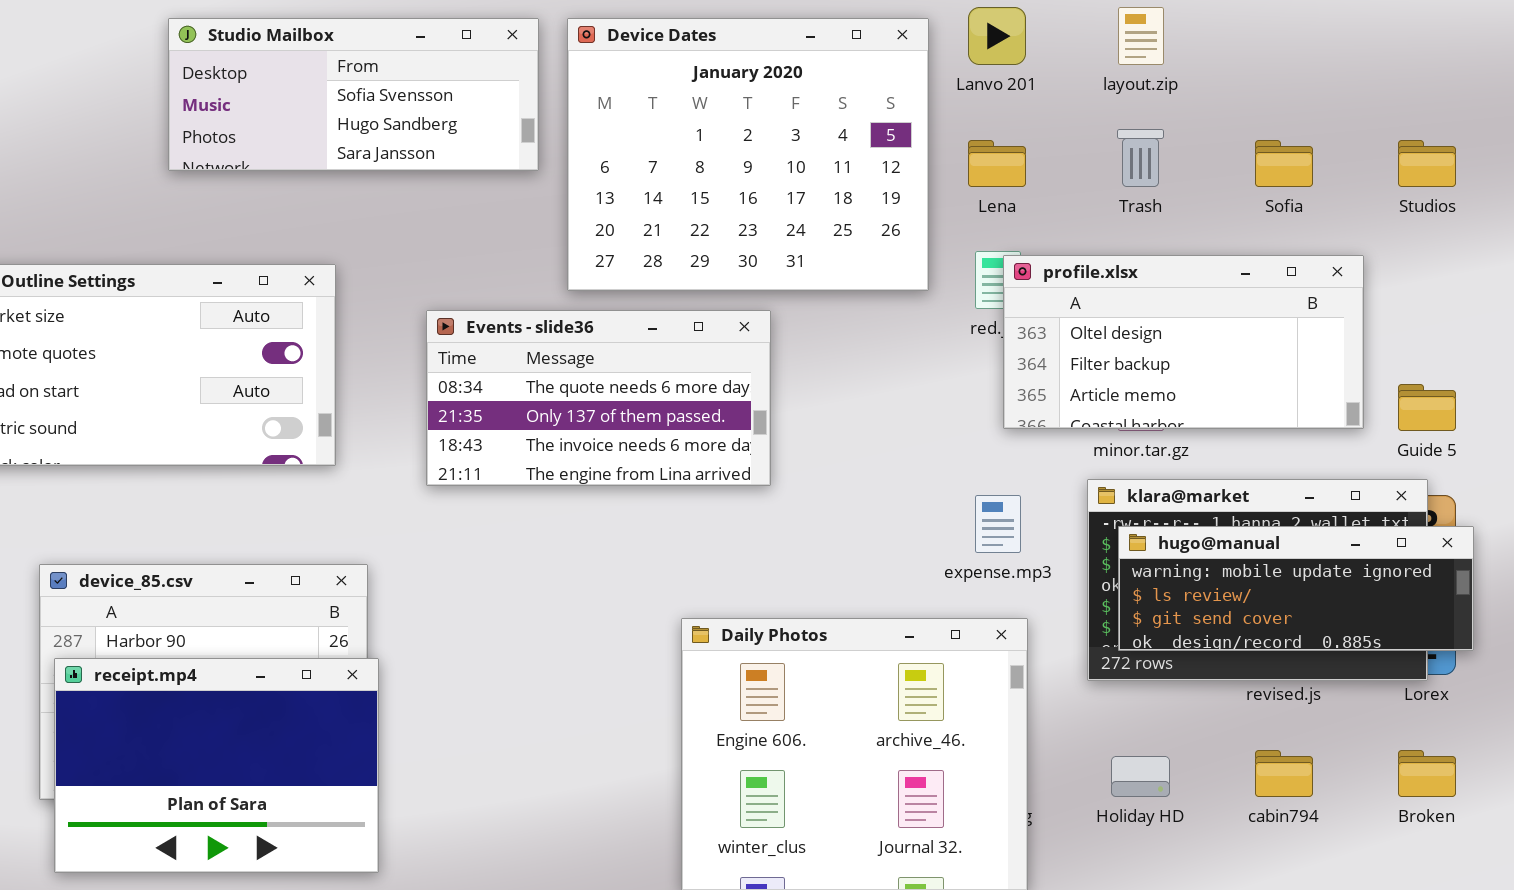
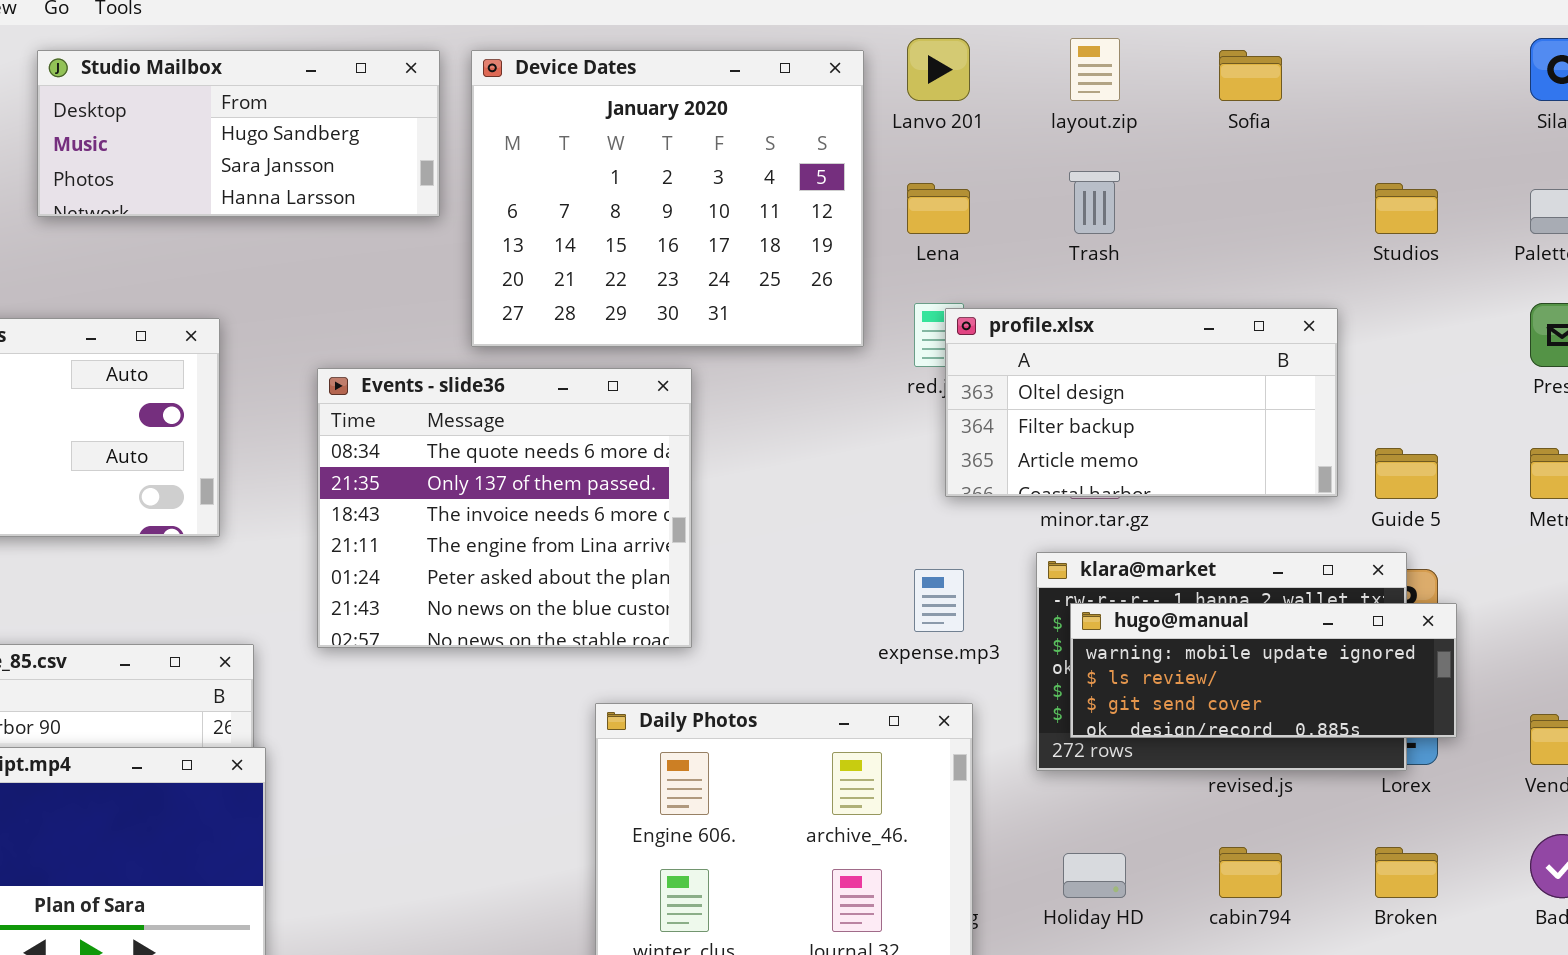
Studio Mailbox: [168,18,539,171] -> [37,50,440,217], scrolled down 1 row
Sofia: [1255,140,1313,187] -> [1219,50,1282,101], moved
Events - slide36: [426,310,771,486] -> [317,368,692,648], resized

